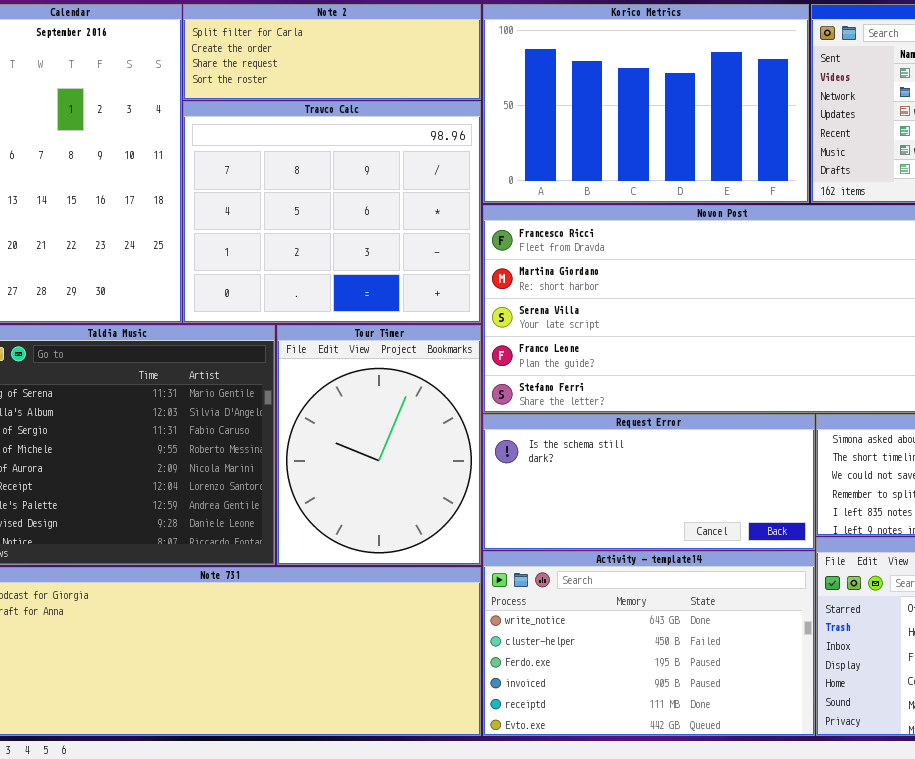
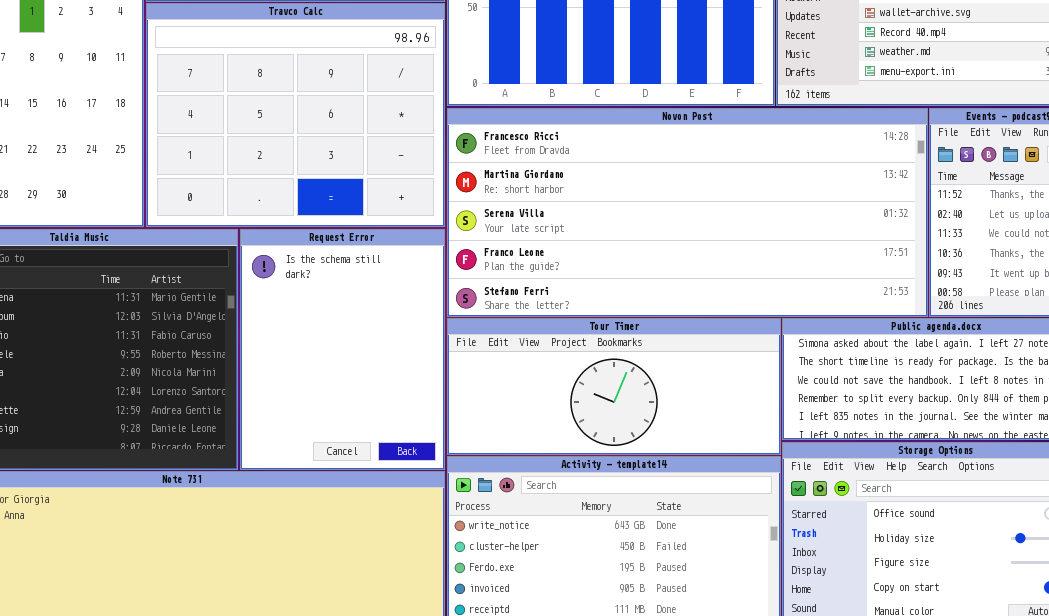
Tour Timer: [277,325,481,565] -> [447,318,781,455], moved, resized
Request Error: [483,414,815,550] -> [240,229,445,470], moved, resized

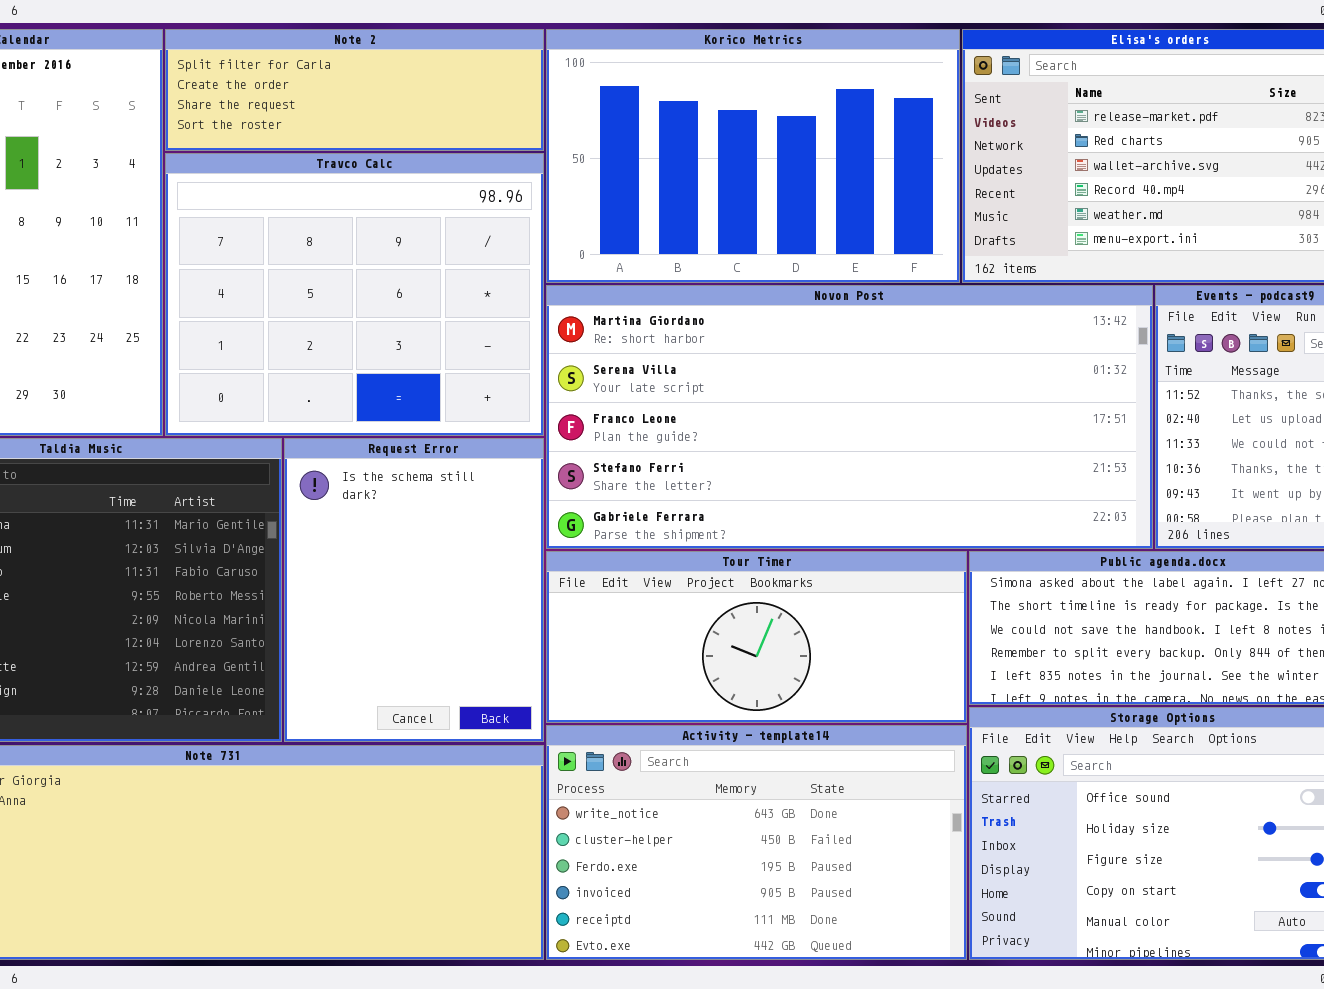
Novon Post: [447,108,928,317] -> [546,285,1153,549], scrolled down 1 row

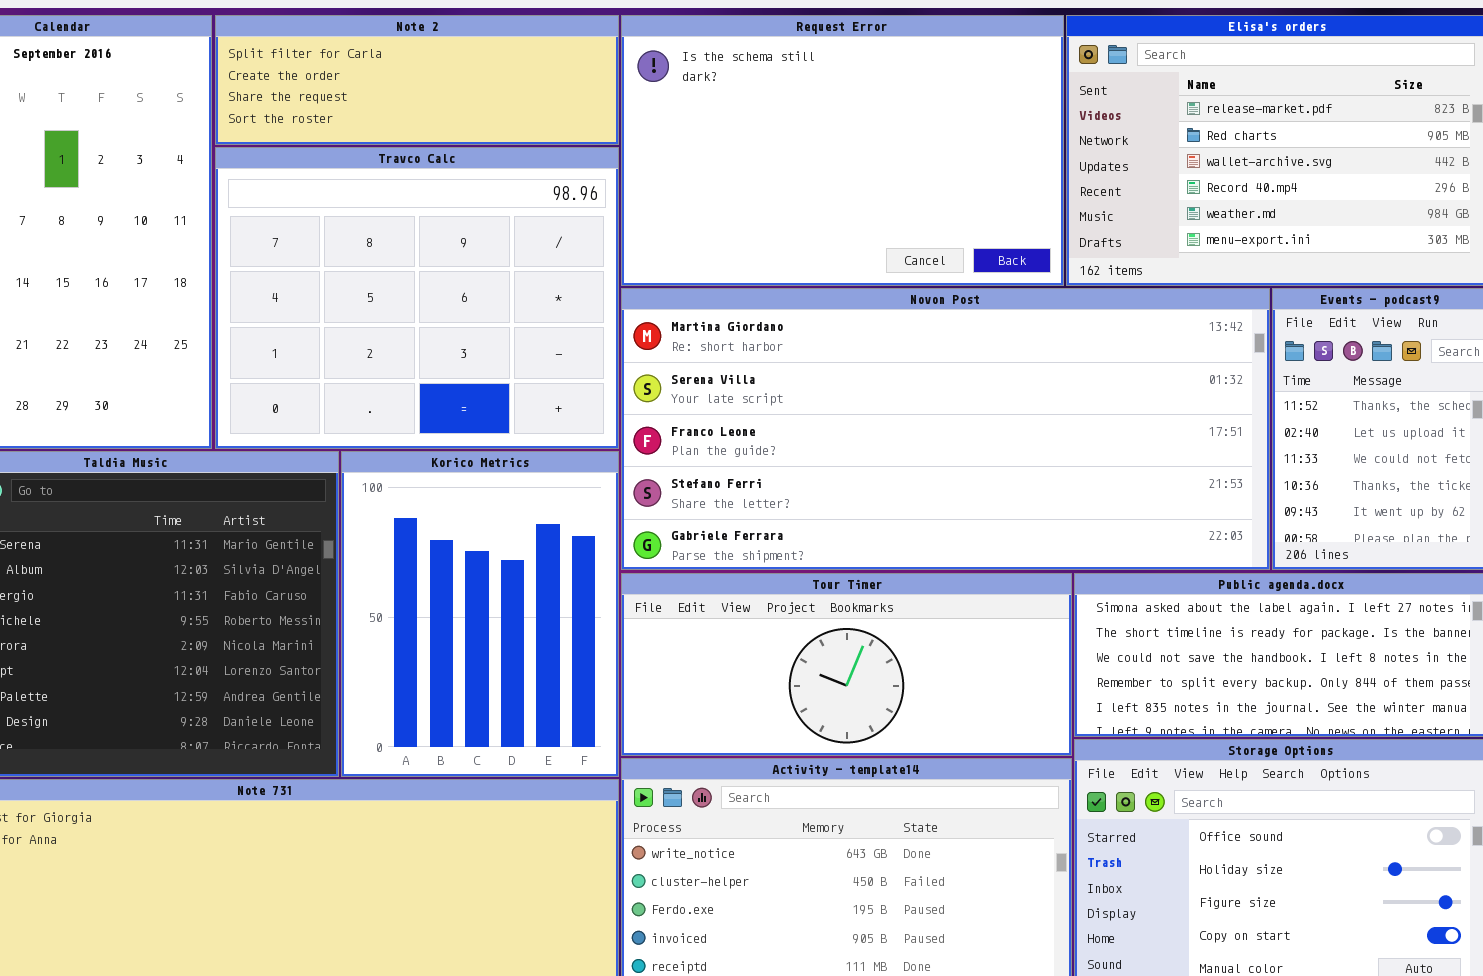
Korico Metrics: [546,29,960,283] -> [341,451,619,777], moved, resized
Request Error: [284,438,544,742] -> [621,15,1064,286], moved, resized

